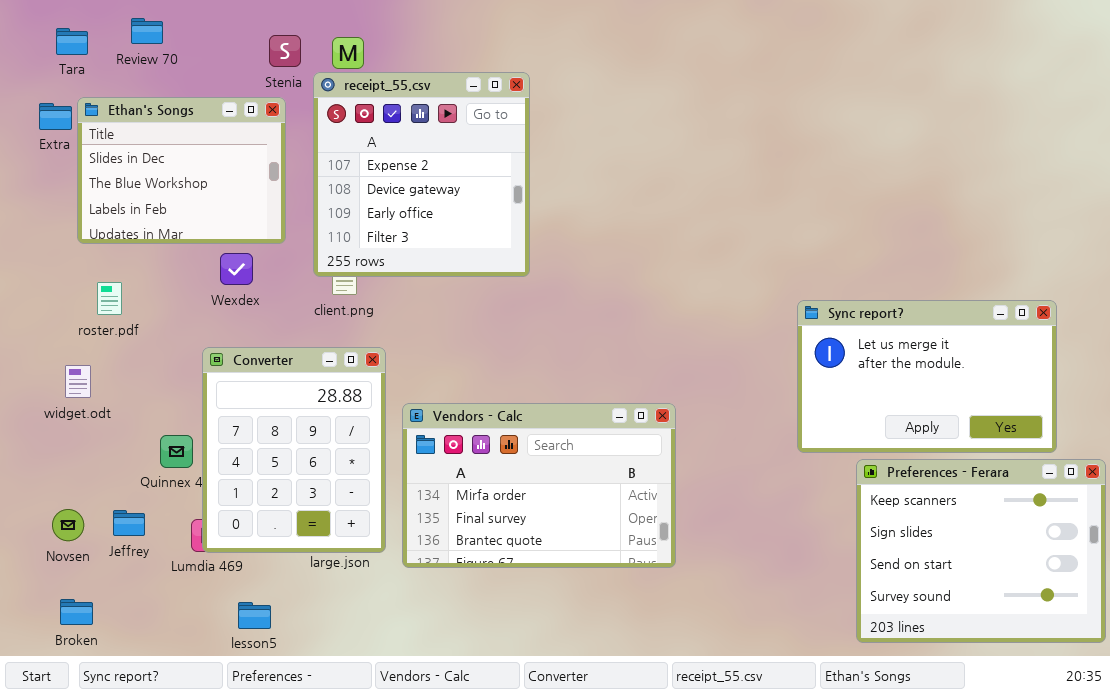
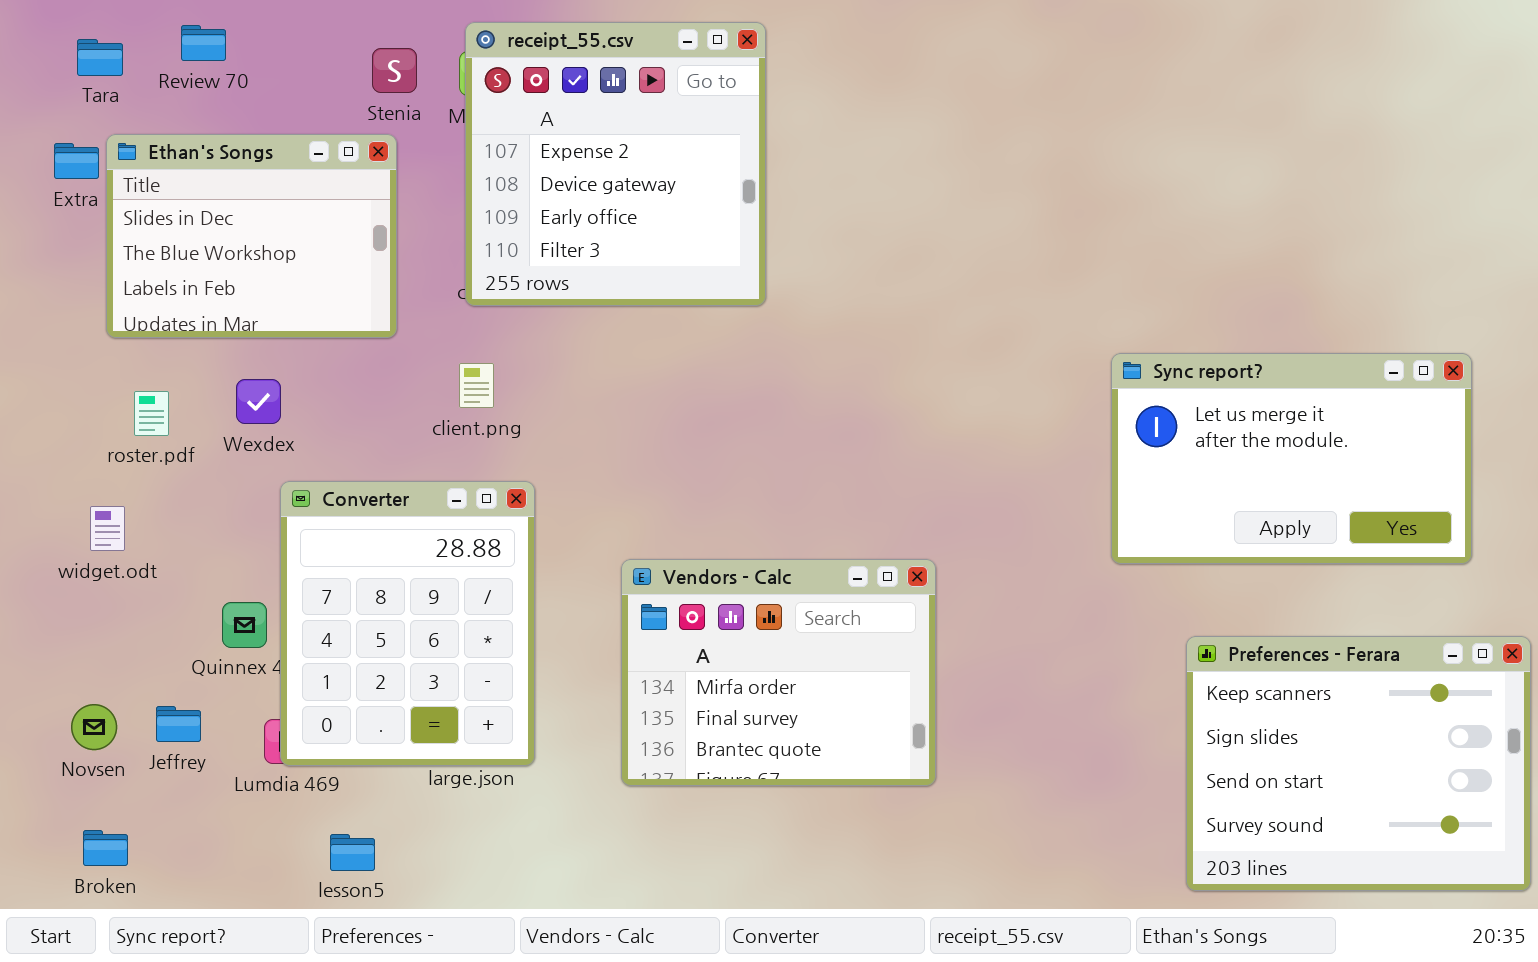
receipt_55.csv: [313,72,530,277] -> [465,22,766,306], moved
Wexdex: [220,253,253,285] -> [236,379,281,424], moved
Sync report?: [797,300,1057,453] -> [1111,353,1472,564], moved
Vendors - Calc: [402,403,676,568] -> [621,559,936,786], resized

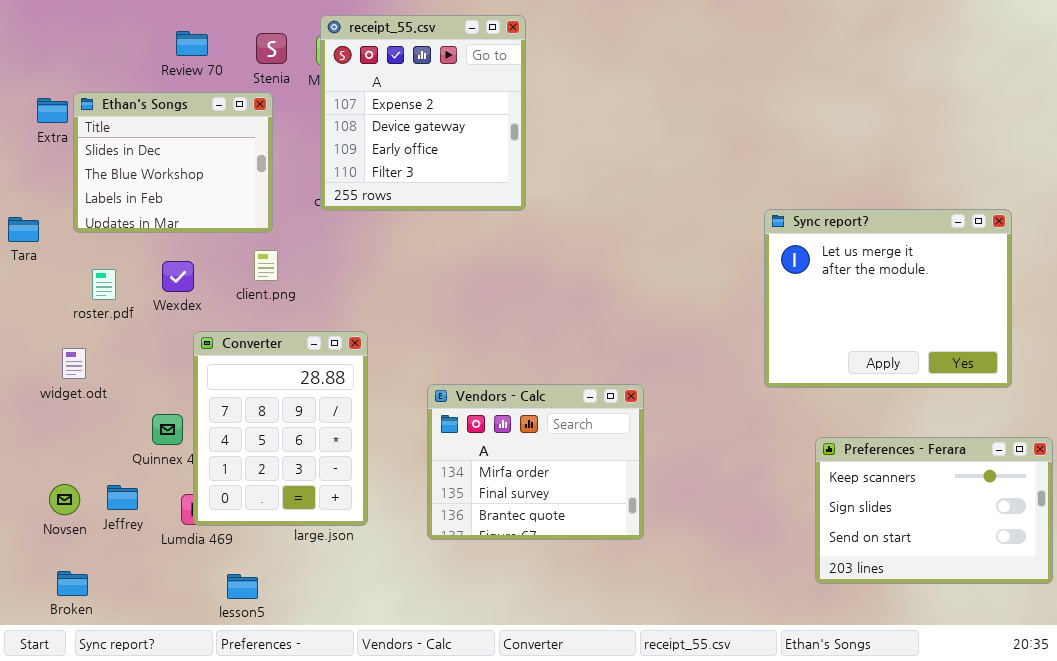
Review 70: [181,25,226,61] -> [176,31,208,56], moved
Tara: [77,39,123,76] -> [8,217,39,242], moved
Sync report?: [1111,353,1472,564] -> [764,209,1012,388], resized
client.png: [459,363,494,408] -> [254,250,278,281], moved
Preferences - Ferara: [1186,636,1531,891] -> [815,437,1053,584], resized

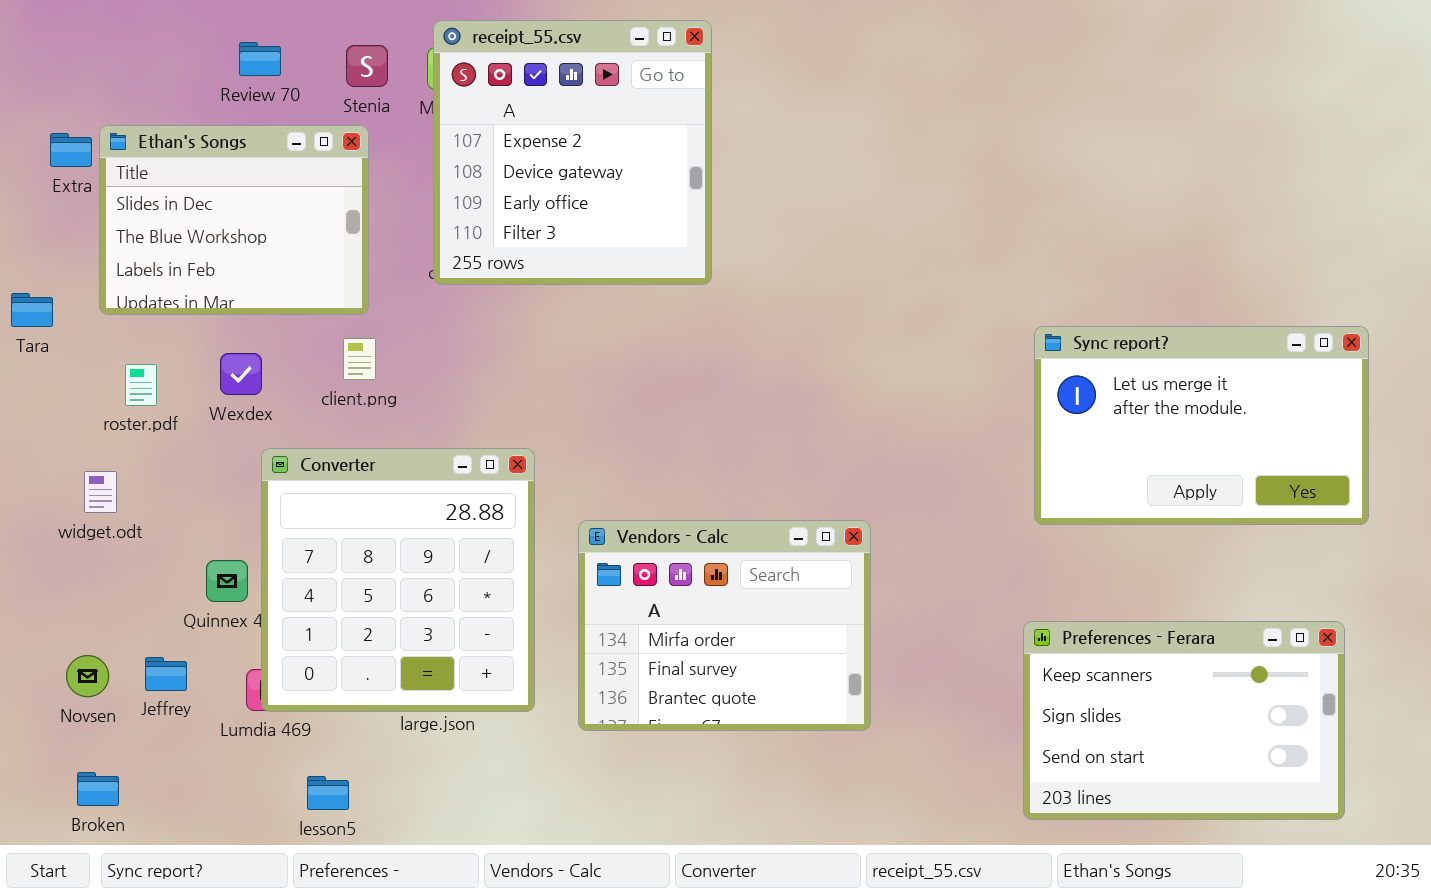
Sync report?: [764,209,1012,388] -> [1034,326,1369,525], resized
Converter: [193,331,368,526] -> [261,448,535,712], resized
Preferences - Ferara: [815,437,1053,584] -> [1023,621,1345,820], moved

